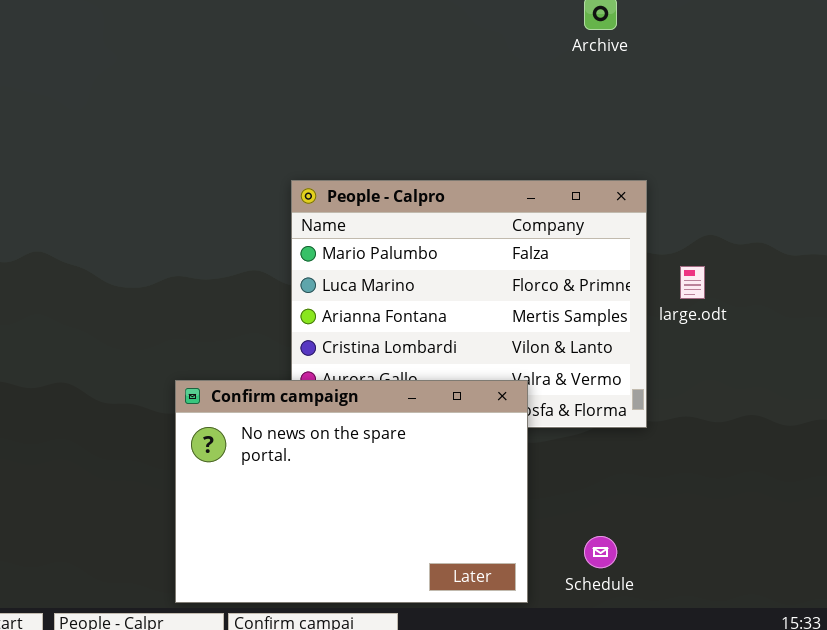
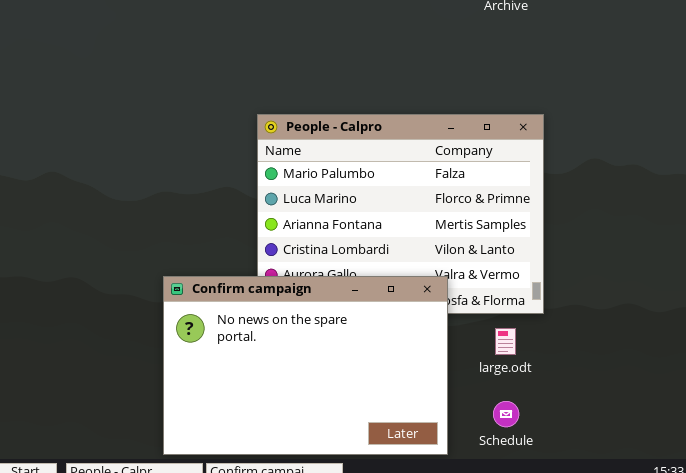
large.odt: [680,266,705,299] -> [495,328,516,355], moved

